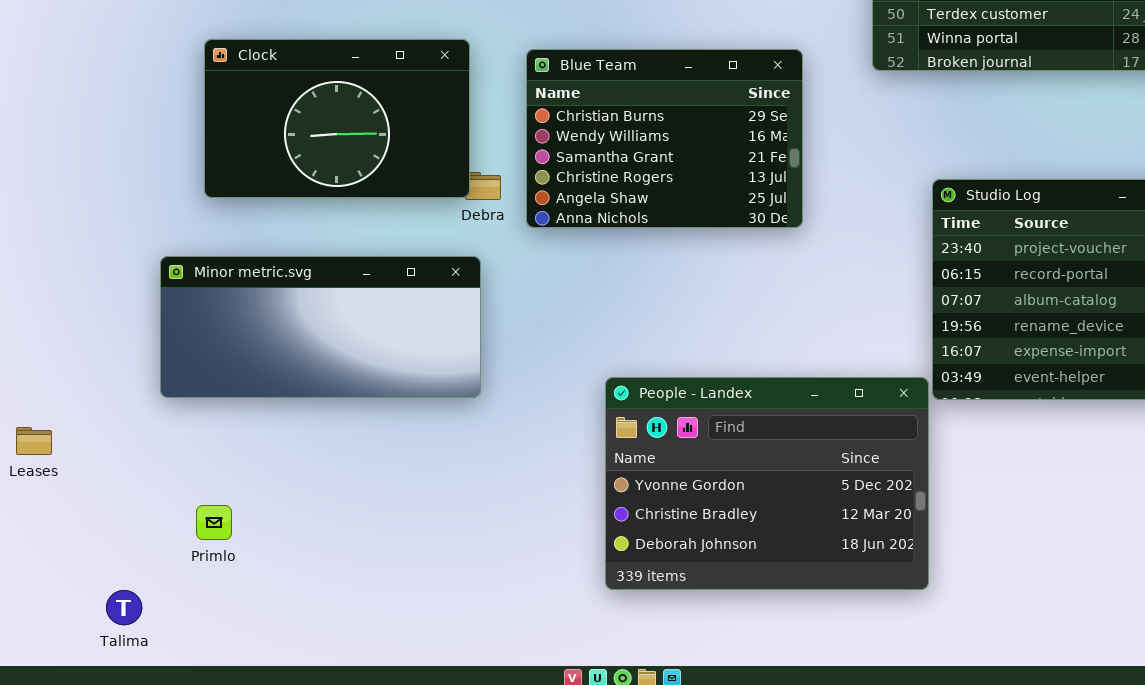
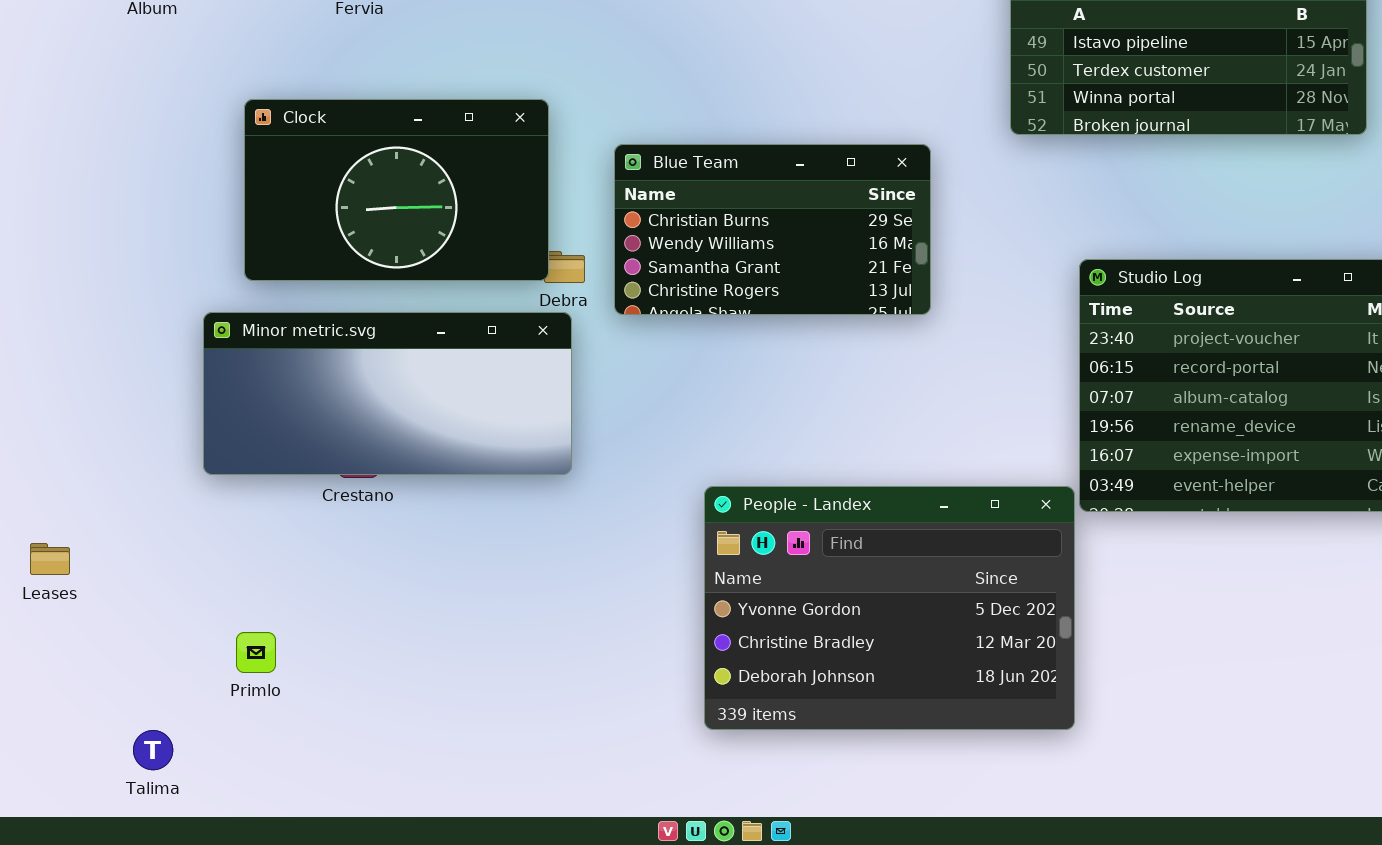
Blue Team: [526,49,803,228] -> [614,144,931,315], resized
Minor metric.svg: [160,256,481,398] -> [203,312,572,475], moved

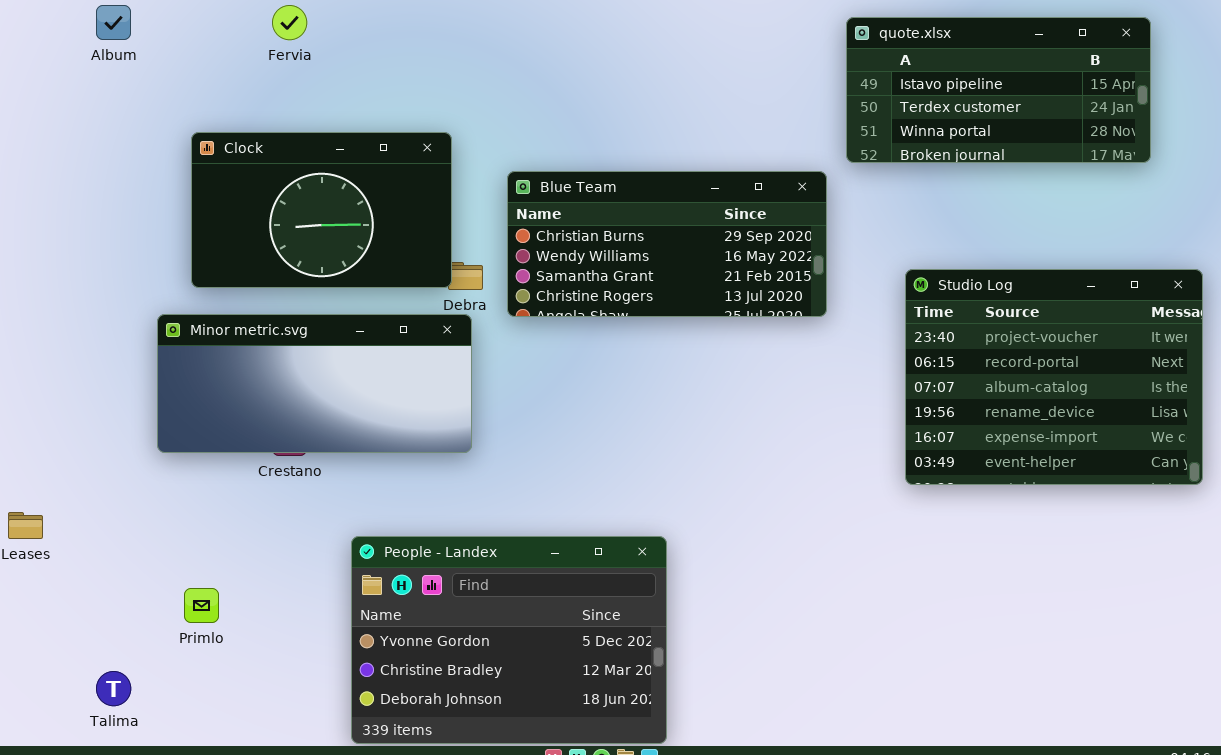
Blue Team: [614,144,931,315] -> [507,171,827,317], resized
People - Landex: [704,486,1075,730] -> [351,536,667,744], moved

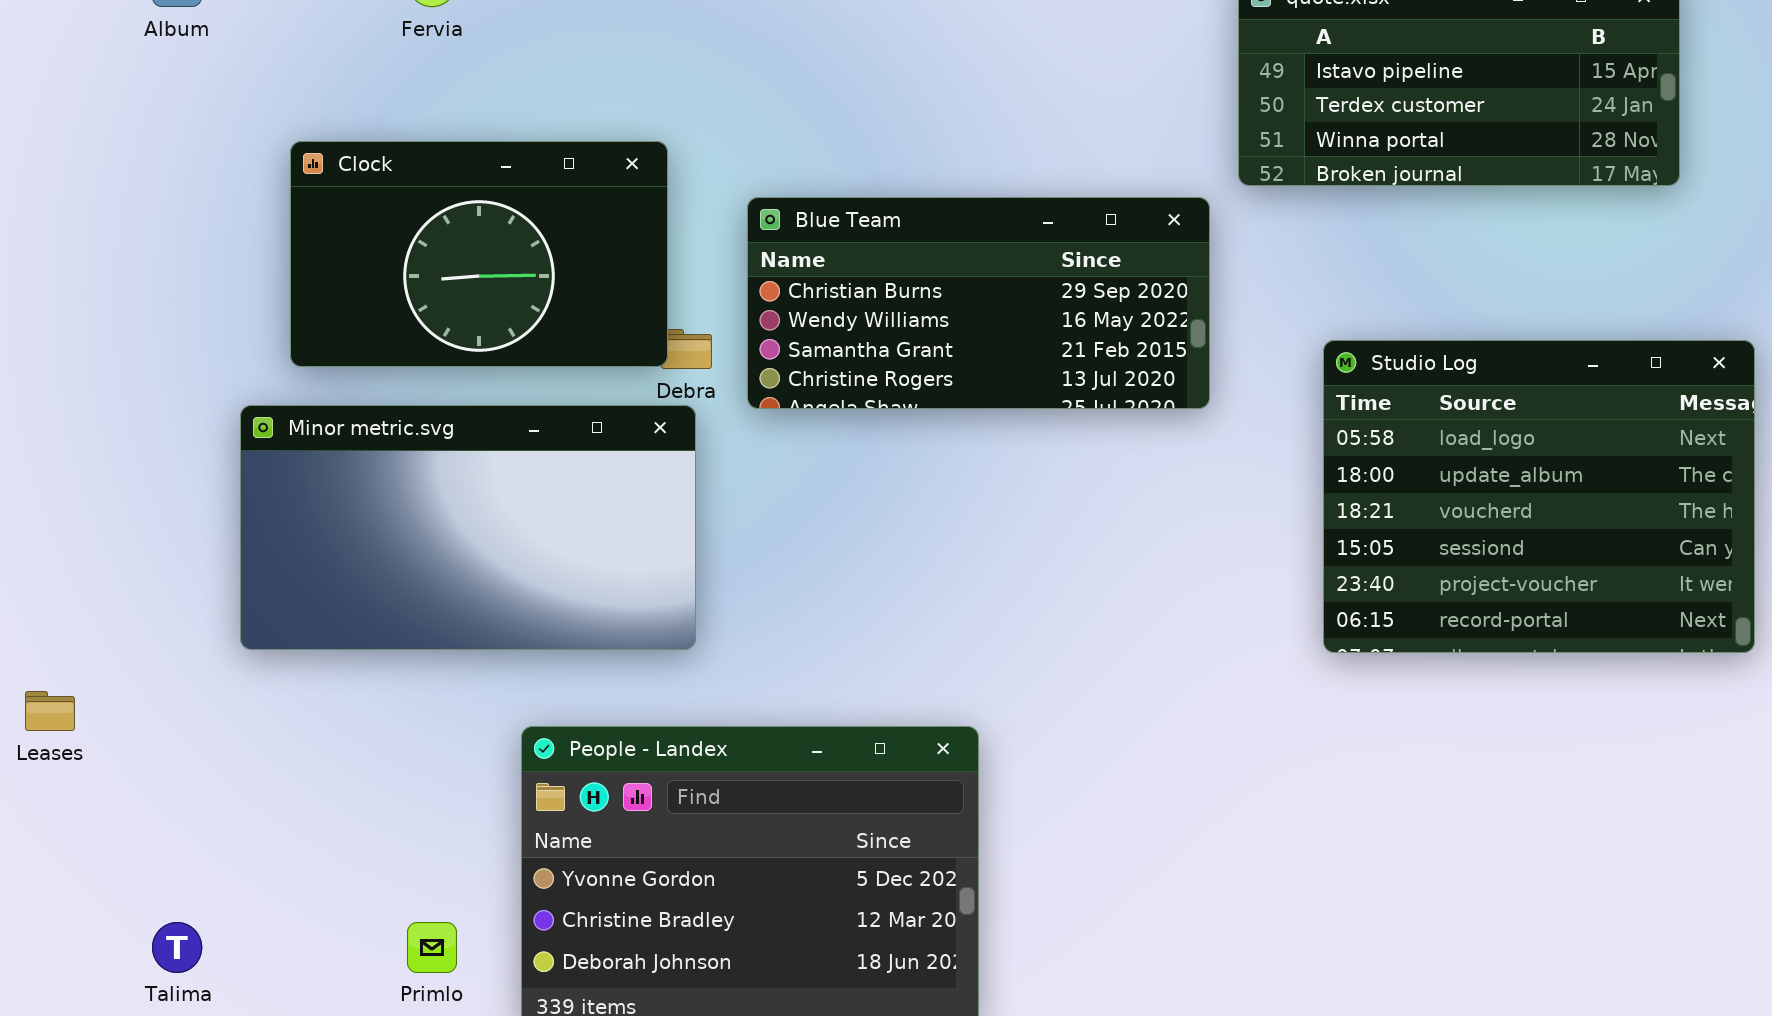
Studio Log: [905,269,1203,485] -> [1323,340,1755,653], scrolled up 4 rows
Minor metric.svg: [157,314,472,453] -> [240,405,696,650], resized
Primlo: [184,588,219,623] -> [407,922,457,973], moved

